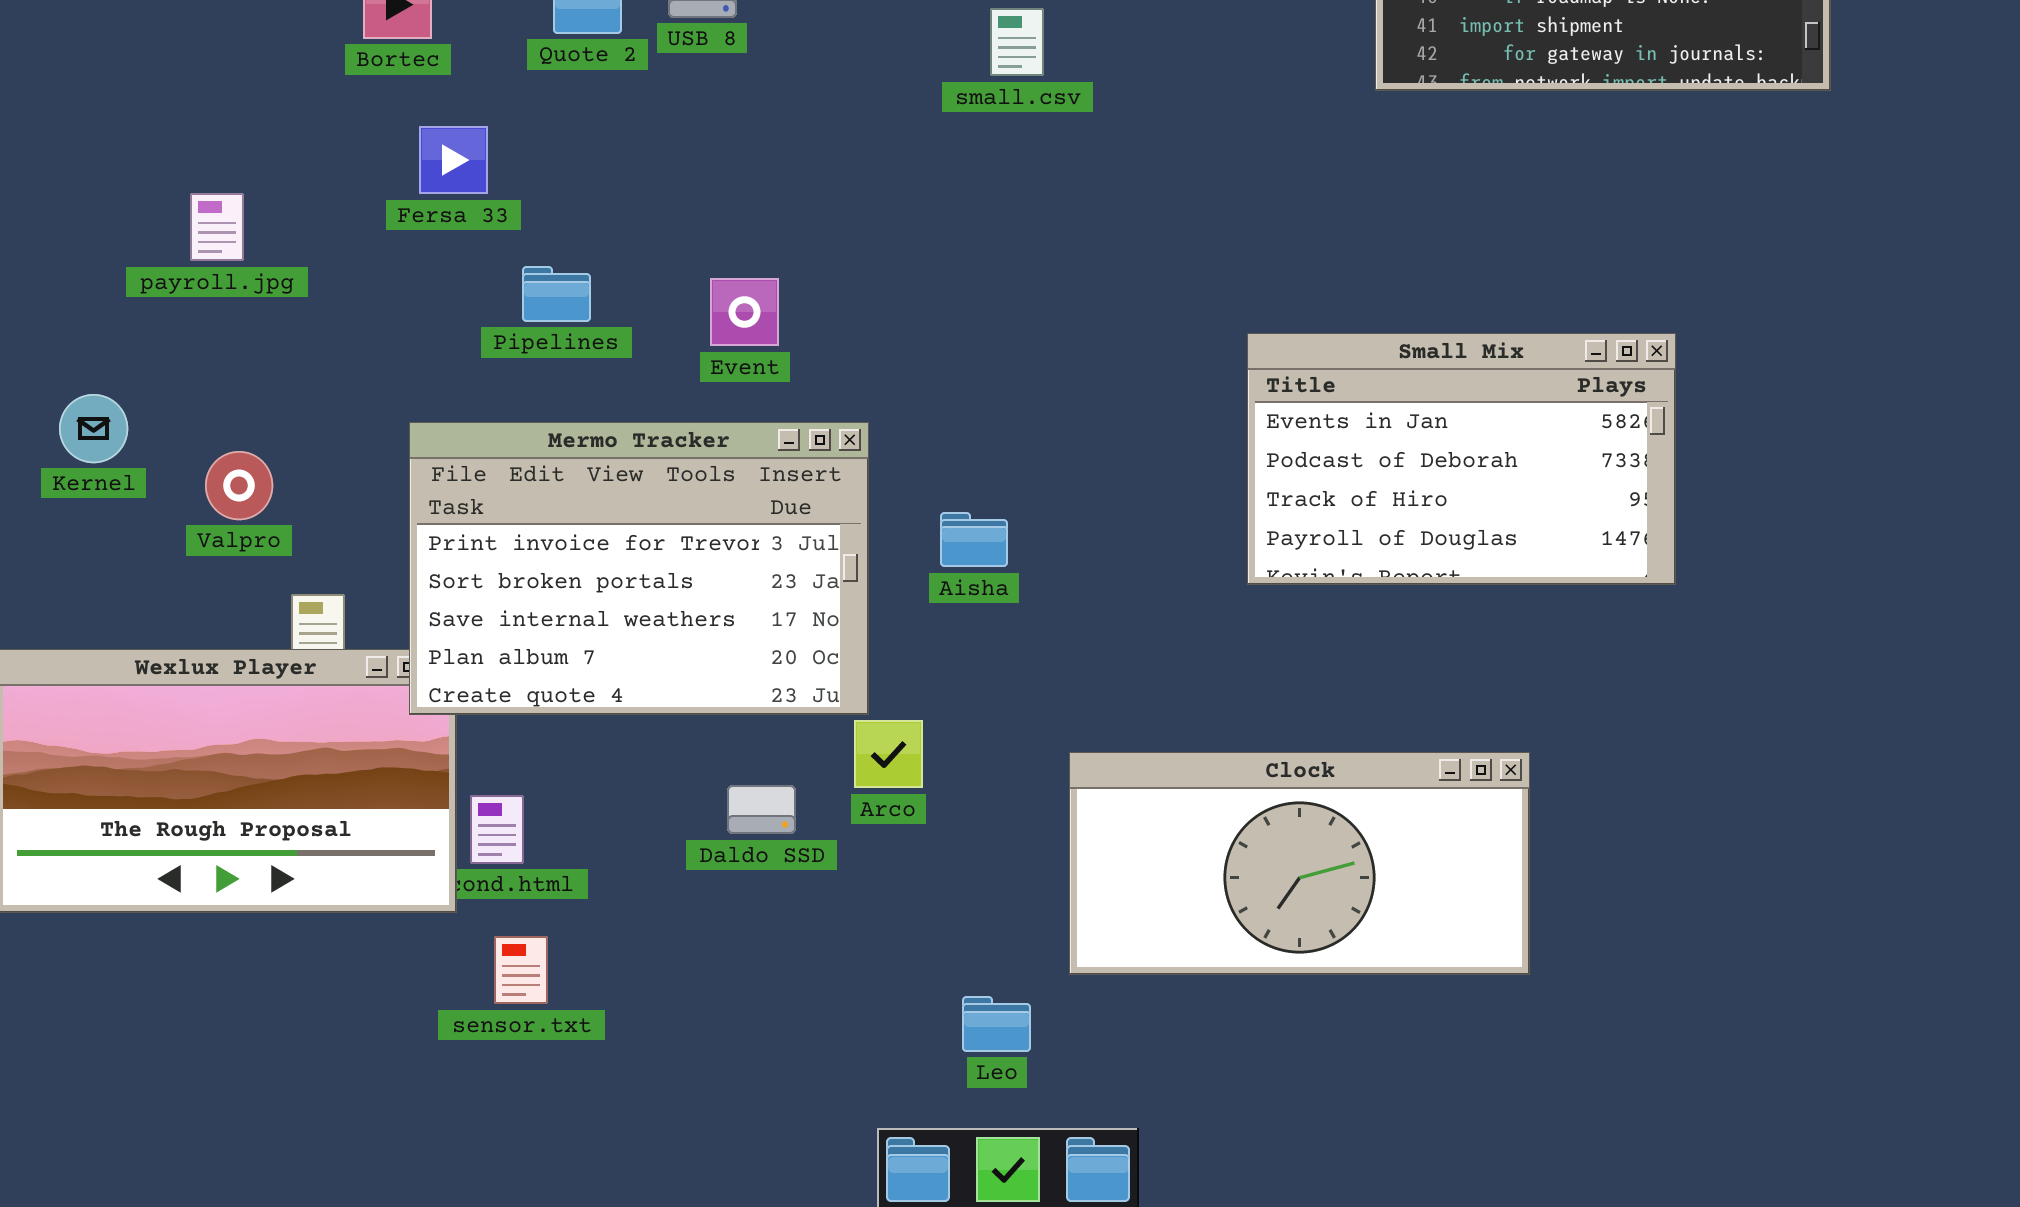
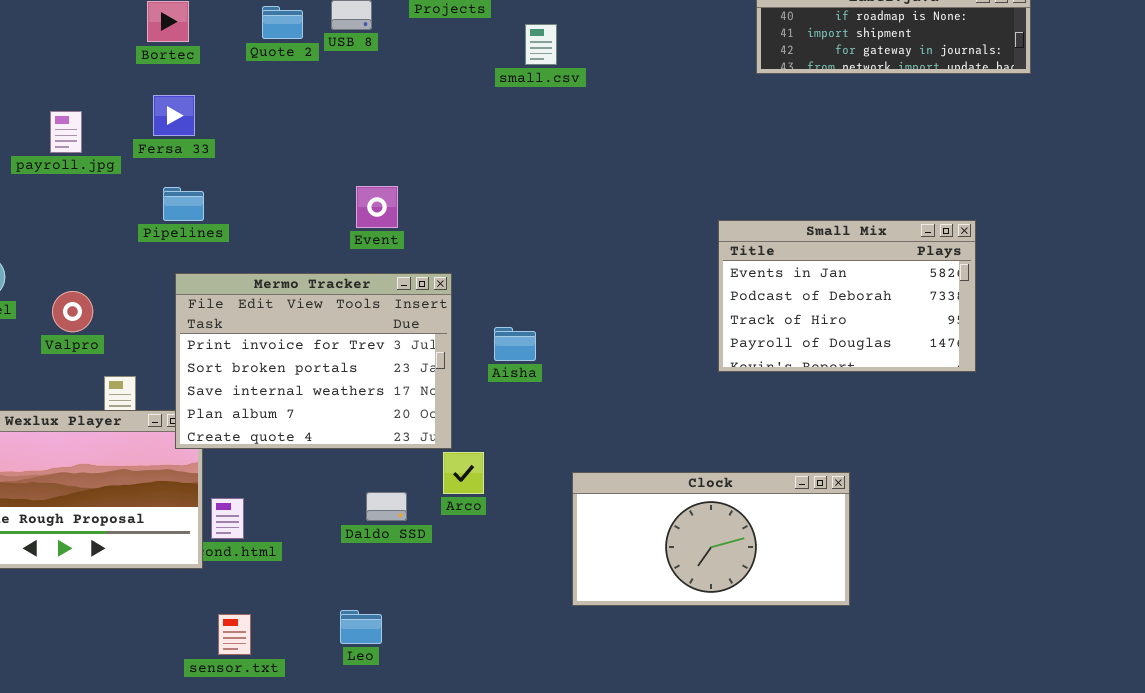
Fersa 33: [419,126,488,194] -> [153,95,195,136], moved
payroll.jpg: [190,193,244,261] -> [50,111,82,153], moved
Pipelines: [522,266,591,322] -> [163,187,204,221], moved
Small Mix: [1247,333,1676,585] -> [718,220,976,372], moved
sensor.txt: [494,936,548,1004] -> [218,614,251,655], moved
Leo: [962,996,1031,1052] -> [340,610,382,644], moved

